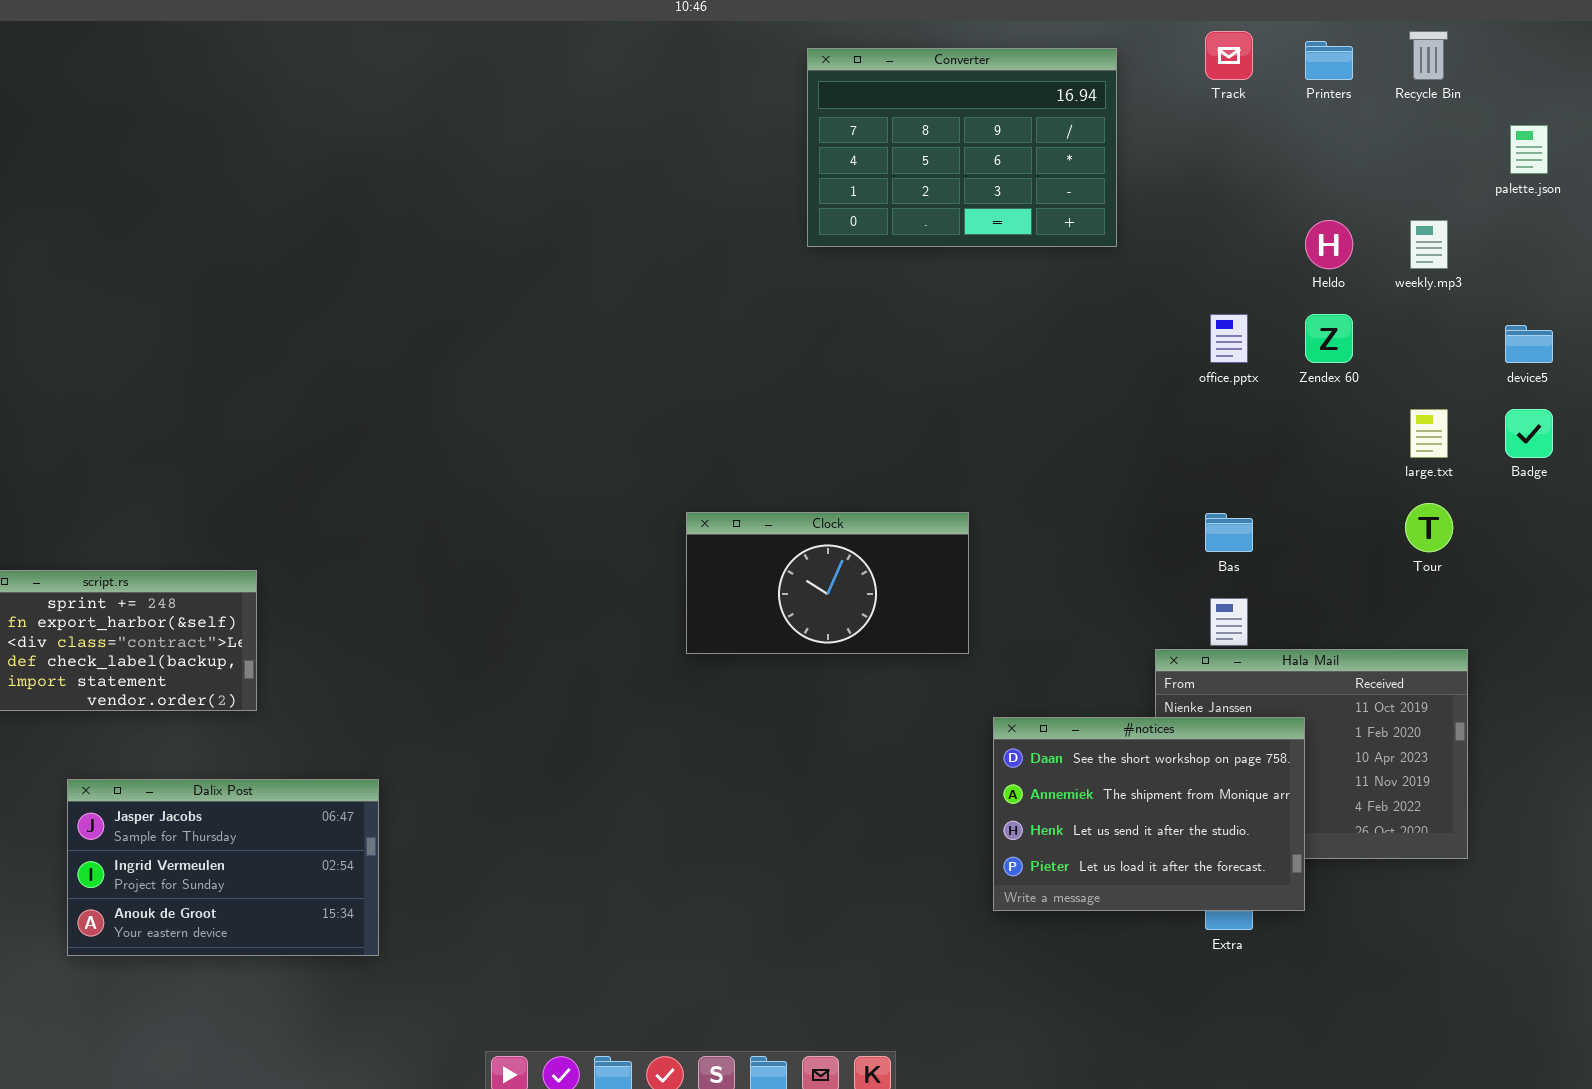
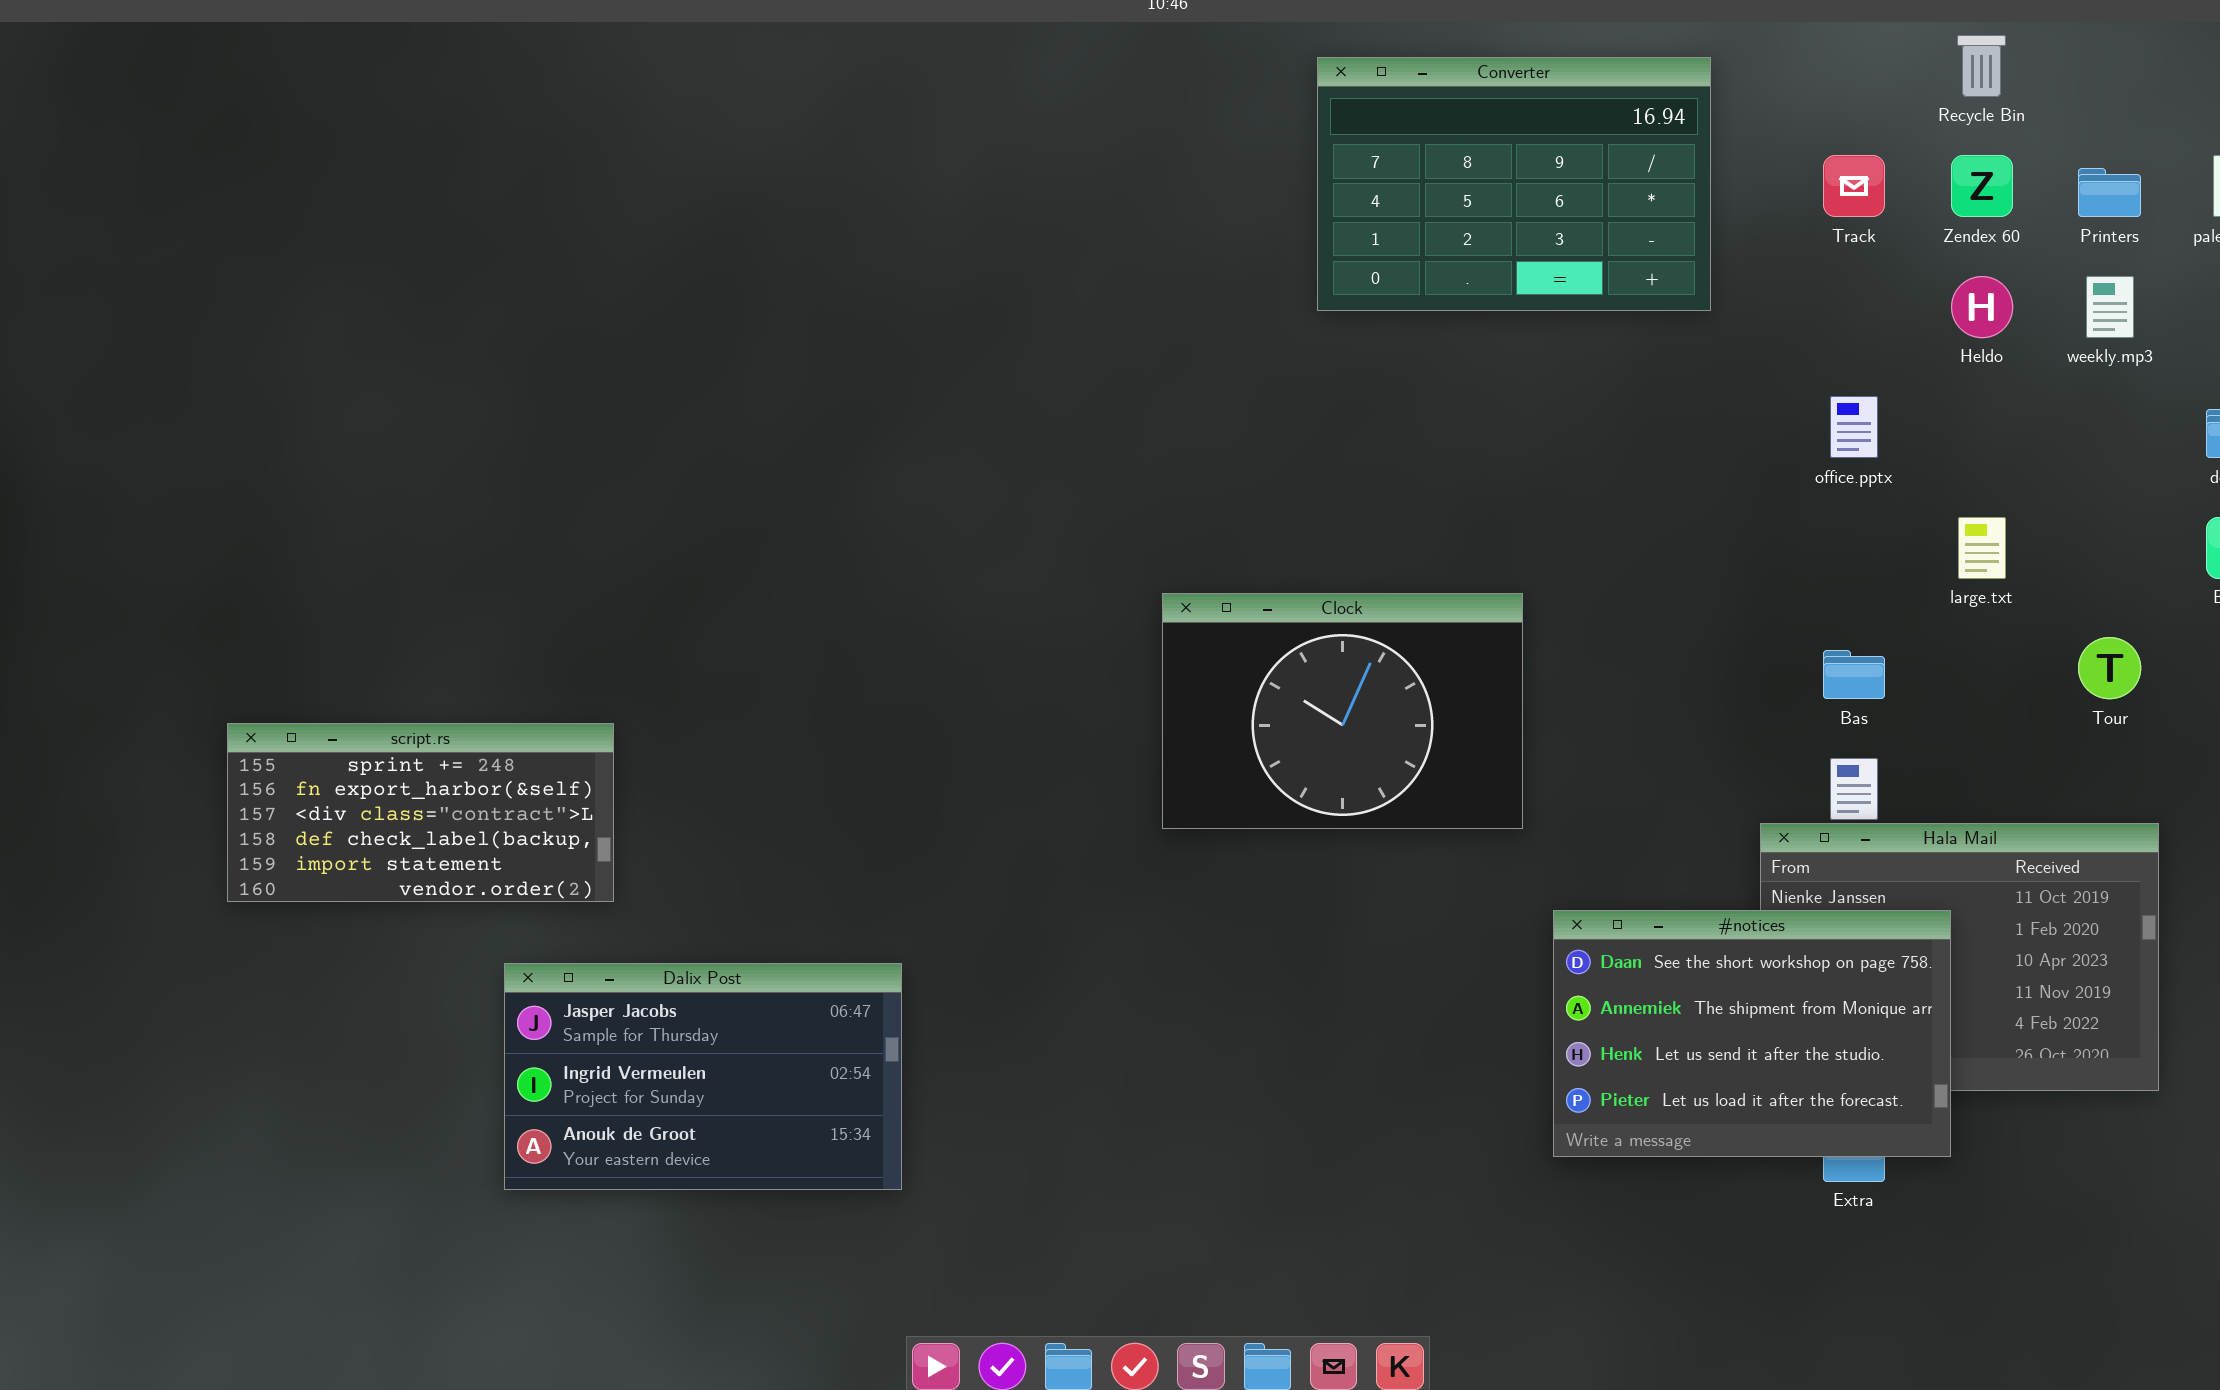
Track: [1205,31,1253,80] -> [1823,155,1885,217], moved
Recycle Bin: [1409,31,1448,80] -> [1957,35,2006,97], moved
Printers: [1305,41,1353,80] -> [2078,168,2141,217], moved
Zendex 60: [1305,314,1353,363] -> [1951,155,2013,217], moved
large.txt: [1410,409,1448,458] -> [1958,517,2006,579], moved
Clock: [686,512,969,654] -> [1162,593,1523,829], resized
Dalix Post: [67,779,379,956] -> [504,963,902,1190], moved

